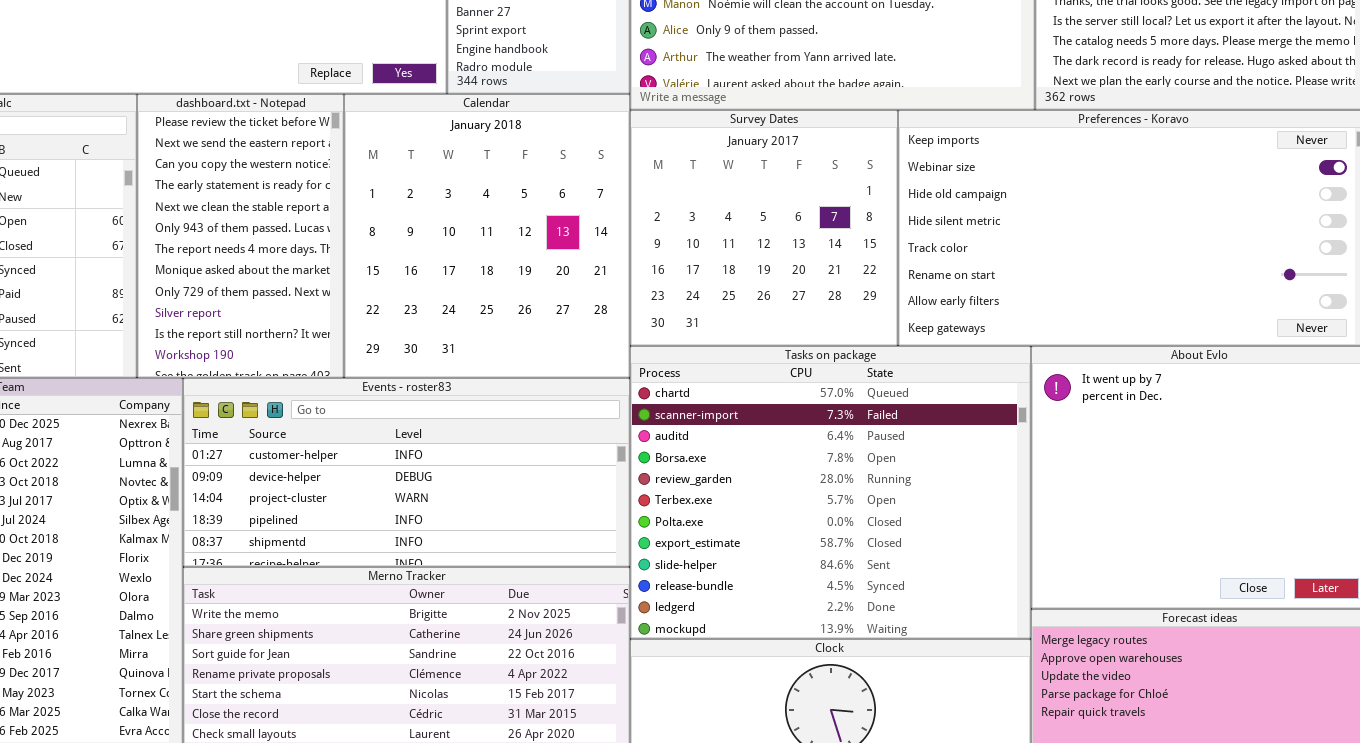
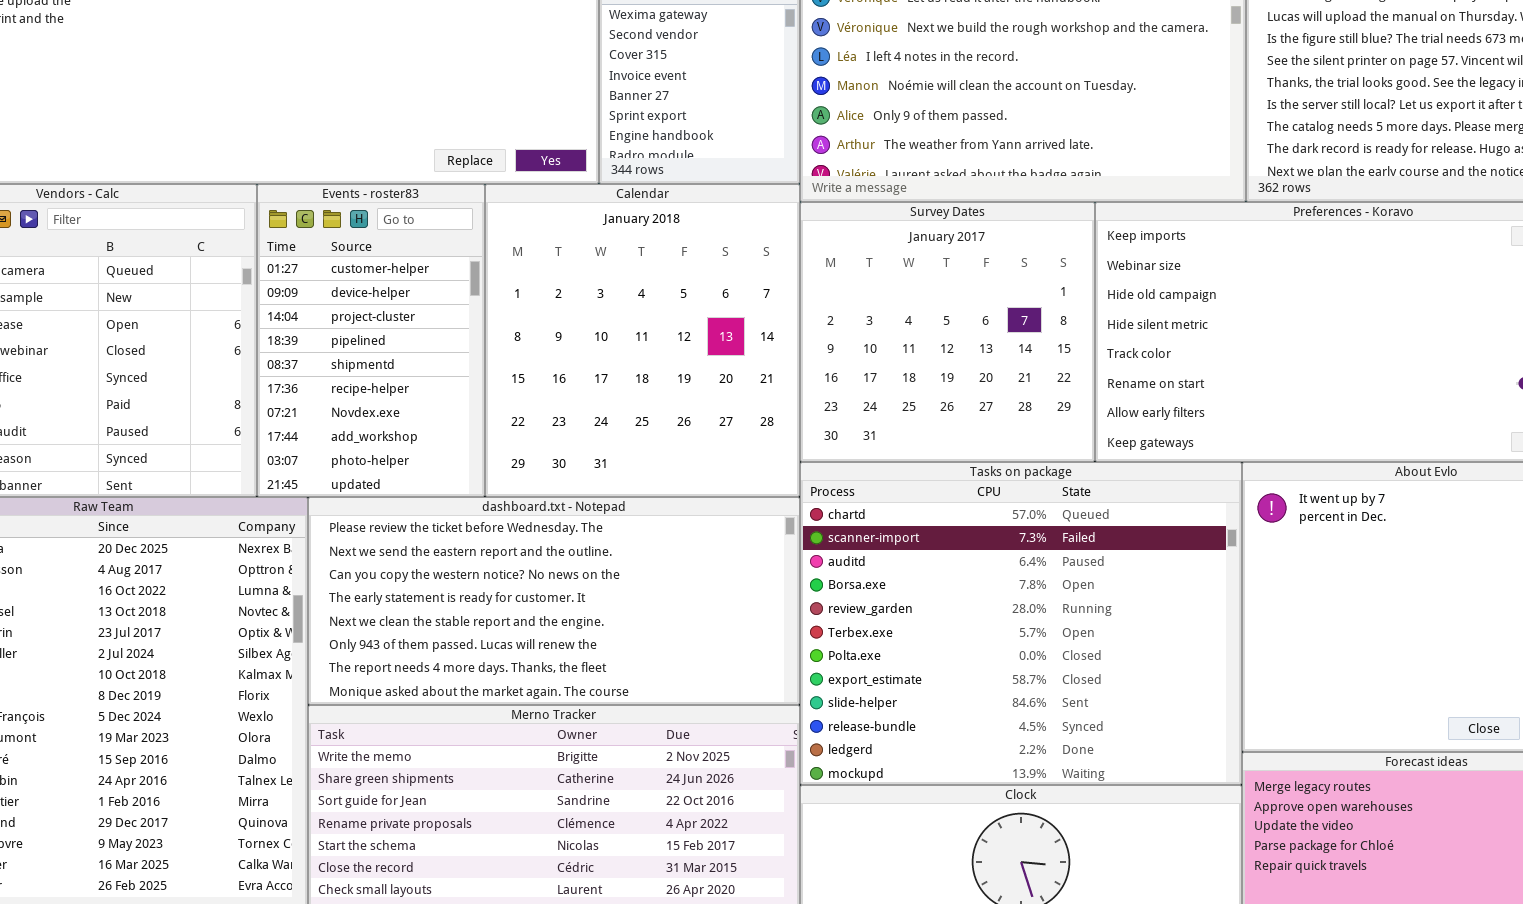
dashboard.txt - Notepad: [137,94,344,378] -> [308,497,800,705], moved, resized
Events - roster83: [183,378,630,567] -> [257,184,485,497], moved, resized

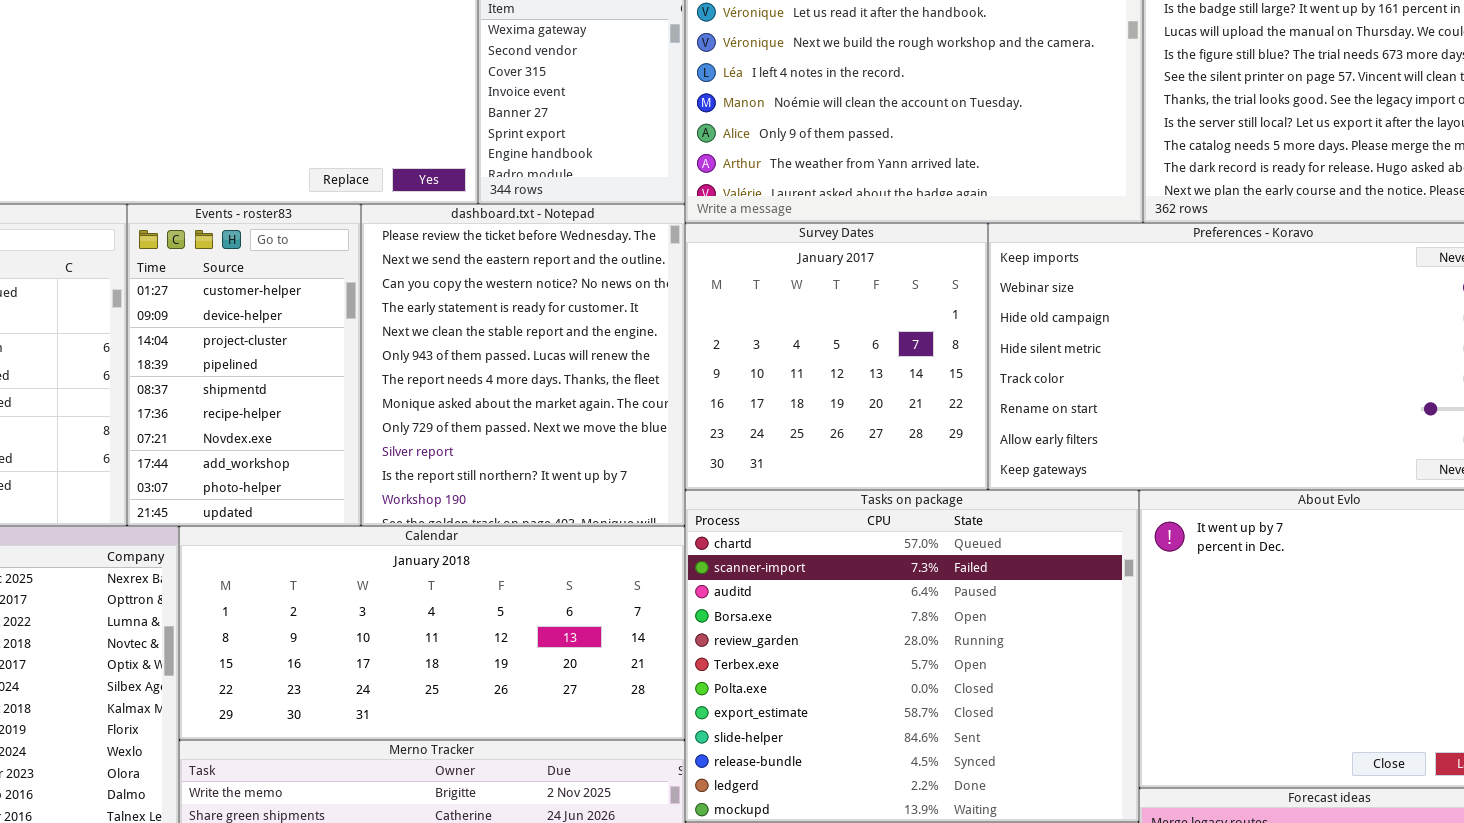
Calendar: [485,184,800,497] -> [179,526,685,740], moved, resized
dashboard.txt - Notepad: [308,497,800,705] -> [361,204,685,526], moved, resized

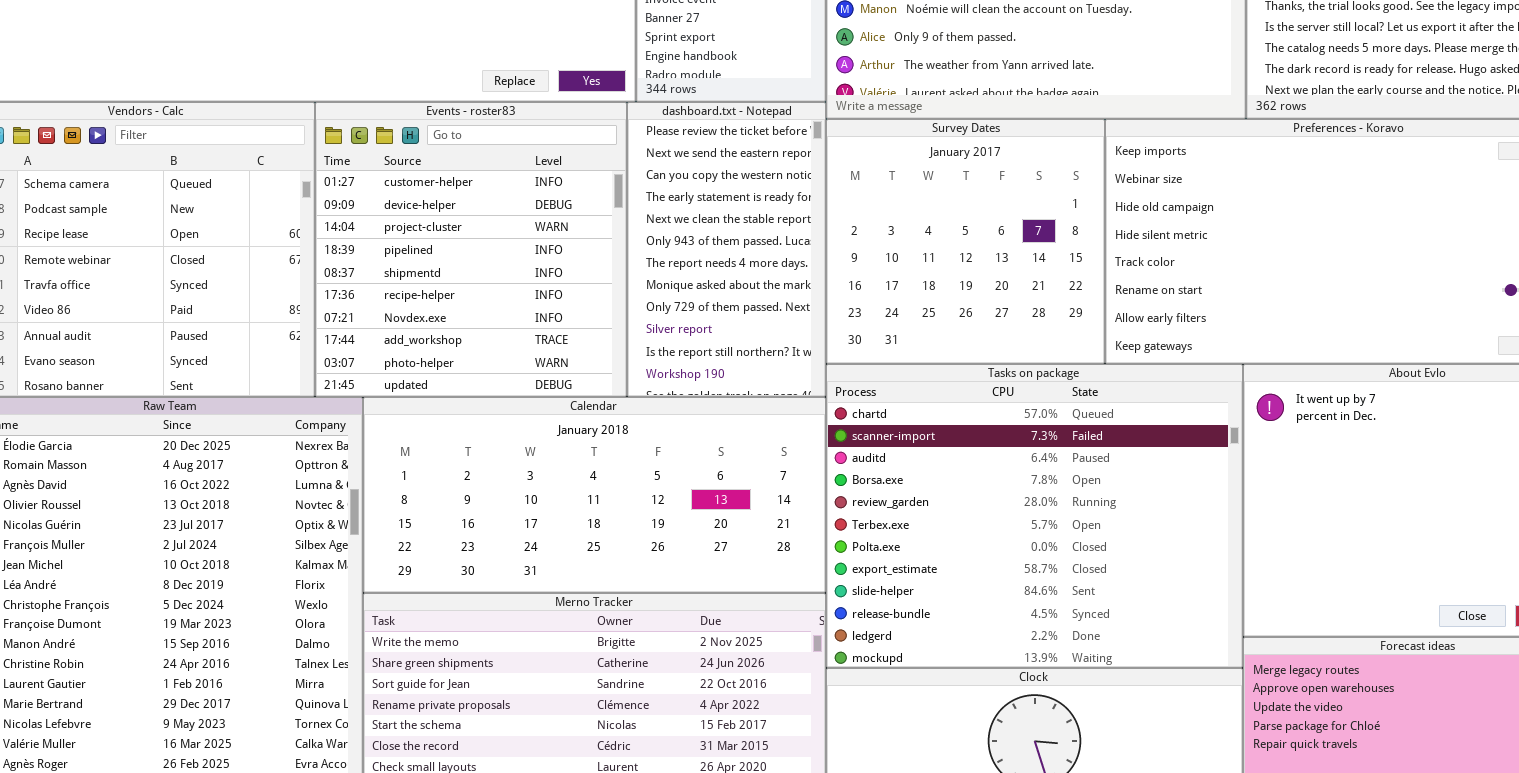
Events - roster83: [127,204,361,526] -> [315,102,627,397], resized
dashboard.txt - Notepad: [361,204,685,526] -> [627,102,826,397], resized

